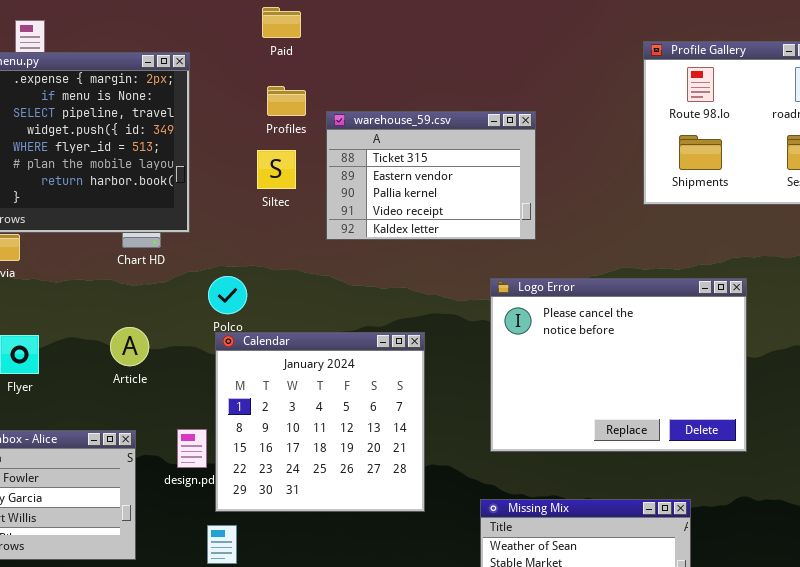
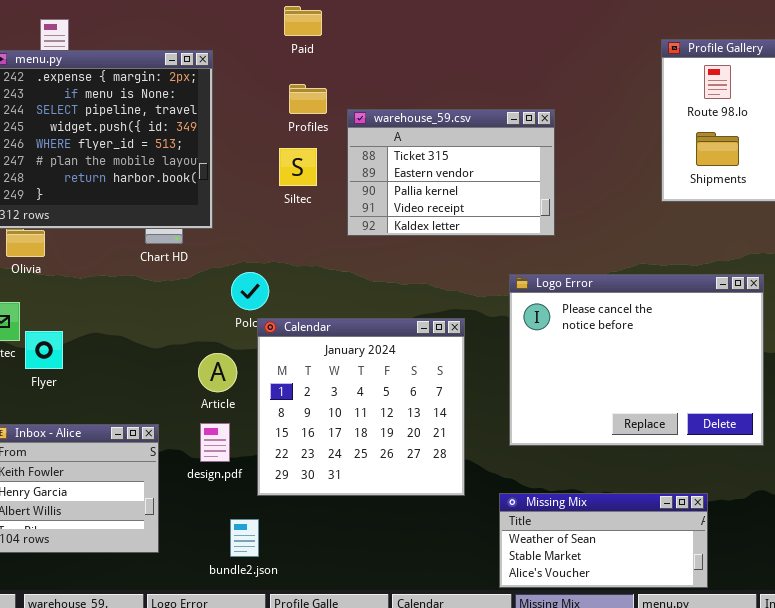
Article: [110,327,149,366] -> [198,353,237,392], moved
Calendar: [215,332,425,512] -> [257,318,465,496], moved

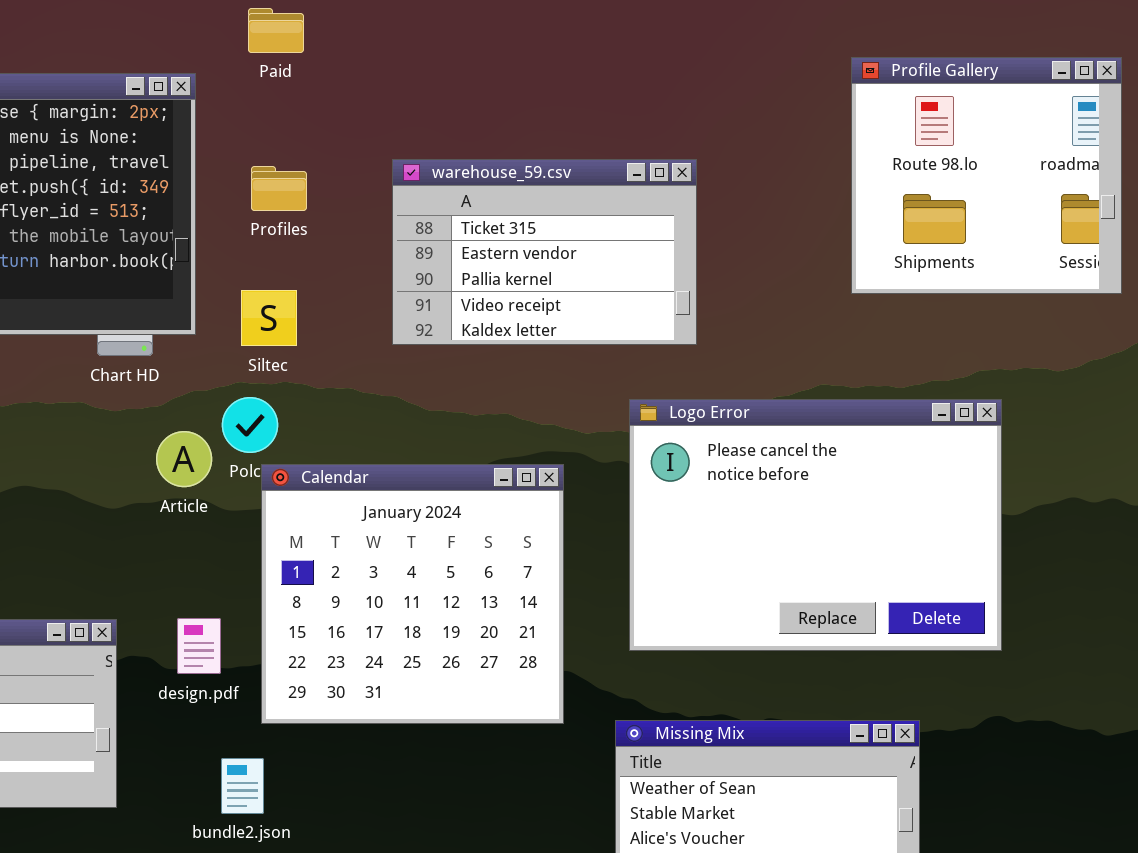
Paid: [284,6,322,36] -> [248,8,304,53], moved
Profiles: [289,84,327,114] -> [251,166,307,211], moved
Siltec: [279,148,317,186] -> [241,290,297,346], moved
Article: [198,353,237,392] -> [156,431,212,487], moved

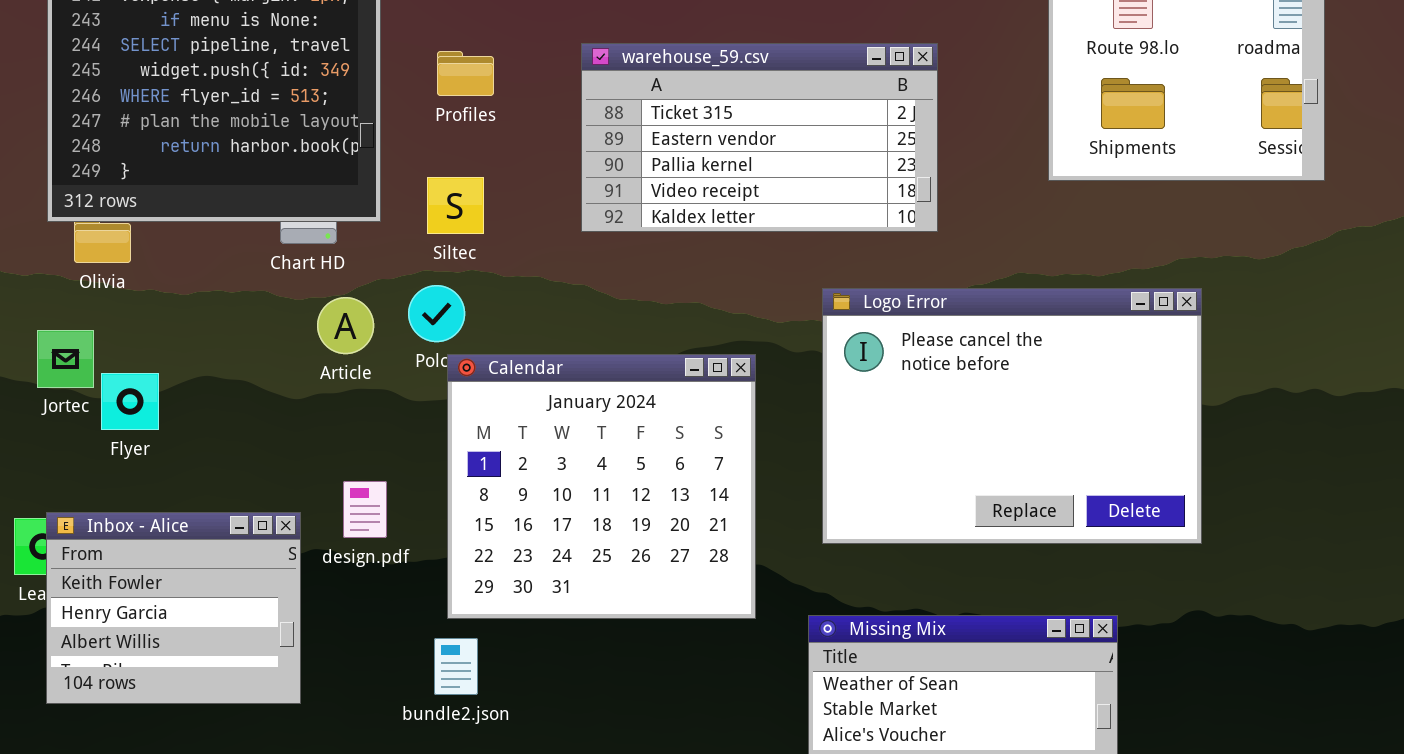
warehouse_59.csv: [392,159,697,345] -> [581,43,938,232], resized
Article: [156,431,212,487] -> [317,297,374,354], moved
design.pdf: [177,618,221,674] -> [343,481,387,538], moved
bundle2.json: [221,758,264,814] -> [434,638,478,695], moved

